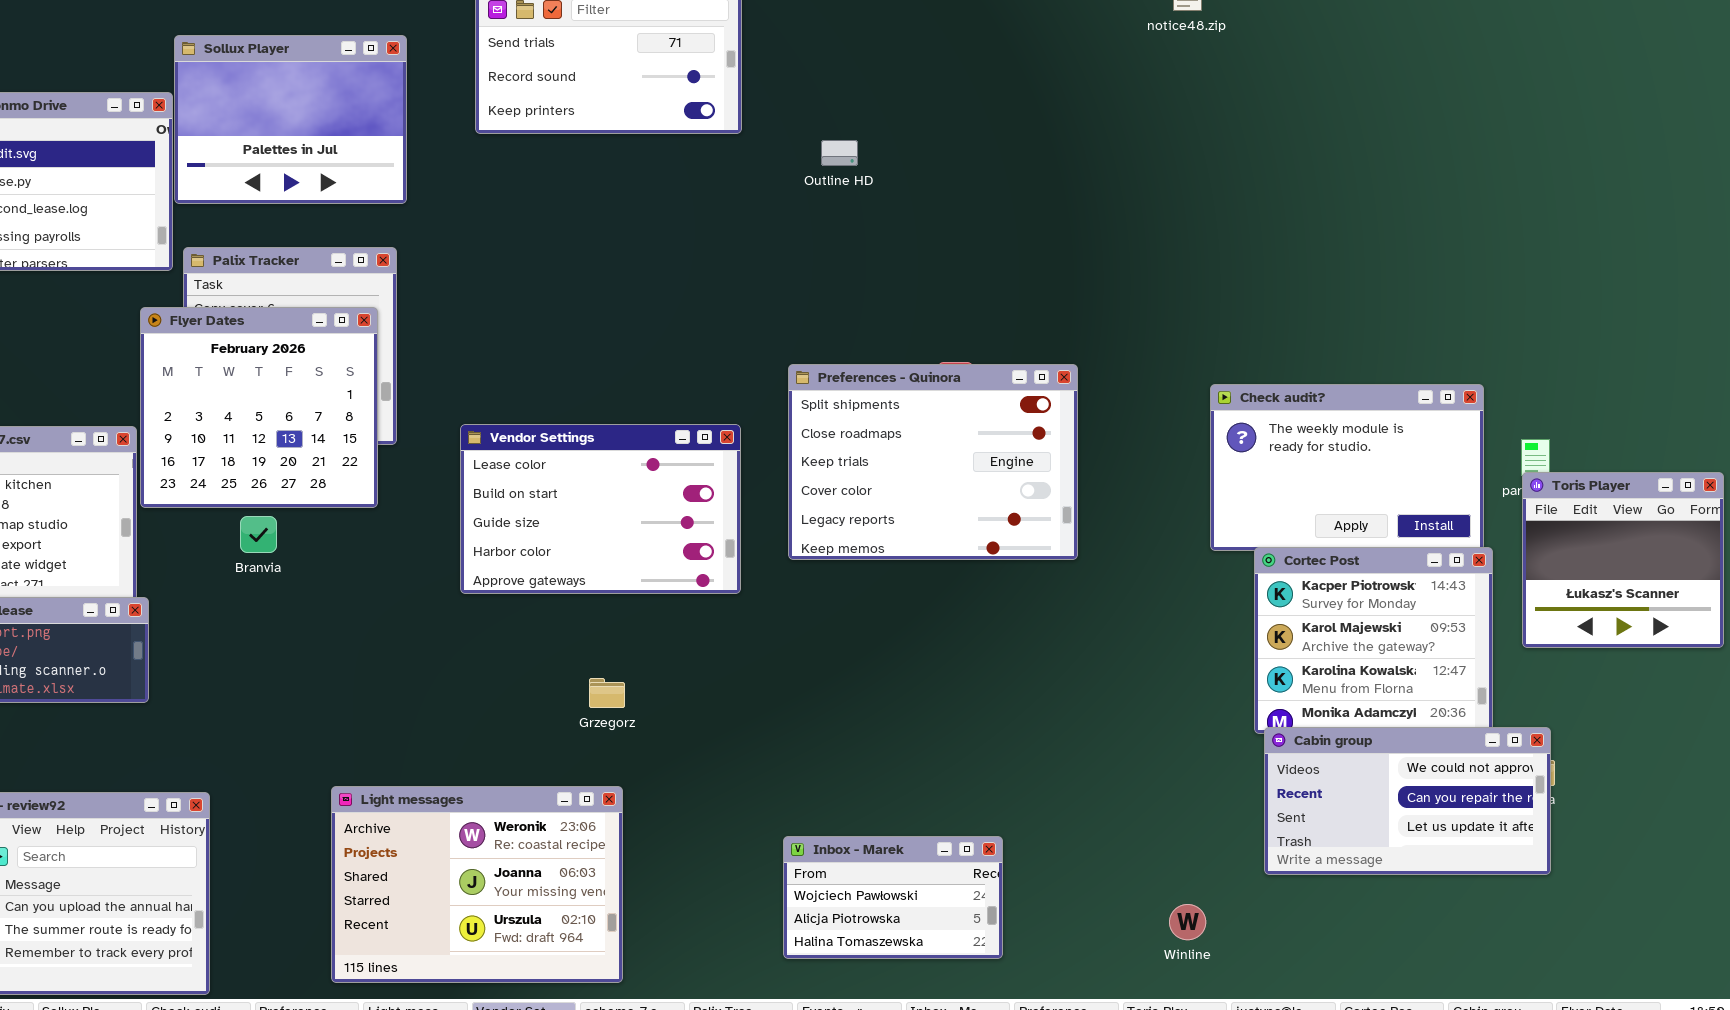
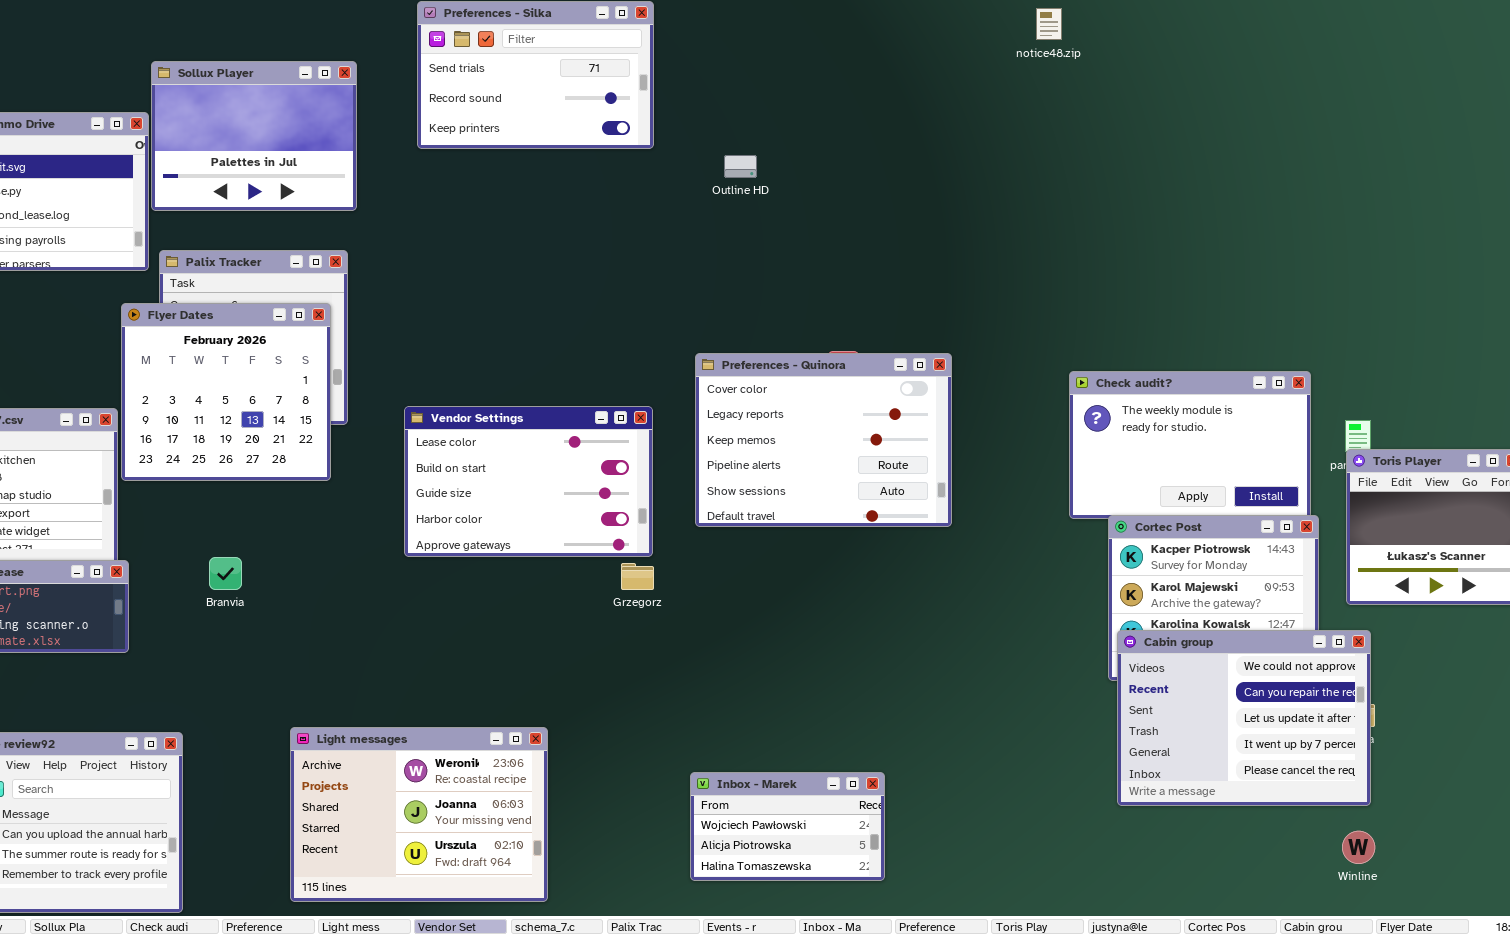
Preferences - Quinora: [788,364,1078,560] -> [695,353,952,527], scrolled down 3 rows
Branvia: [240,516,277,553] -> [209,557,242,590], moved
Grzegorz: [589,678,625,708] -> [621,563,654,590], moved
Cabin group: [1264,727,1551,875] -> [1117,630,1371,806], resized
Winline: [1169,904,1206,940] -> [1342,831,1375,864], moved

